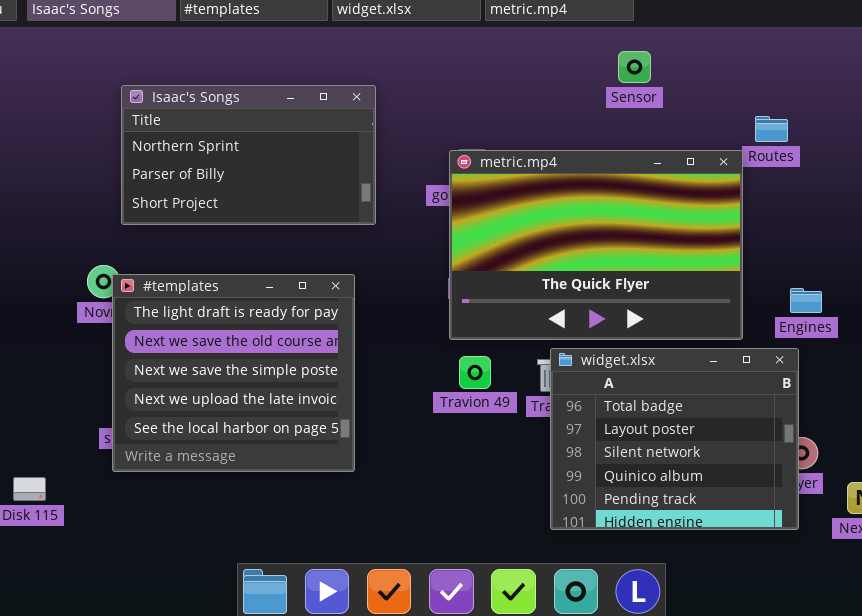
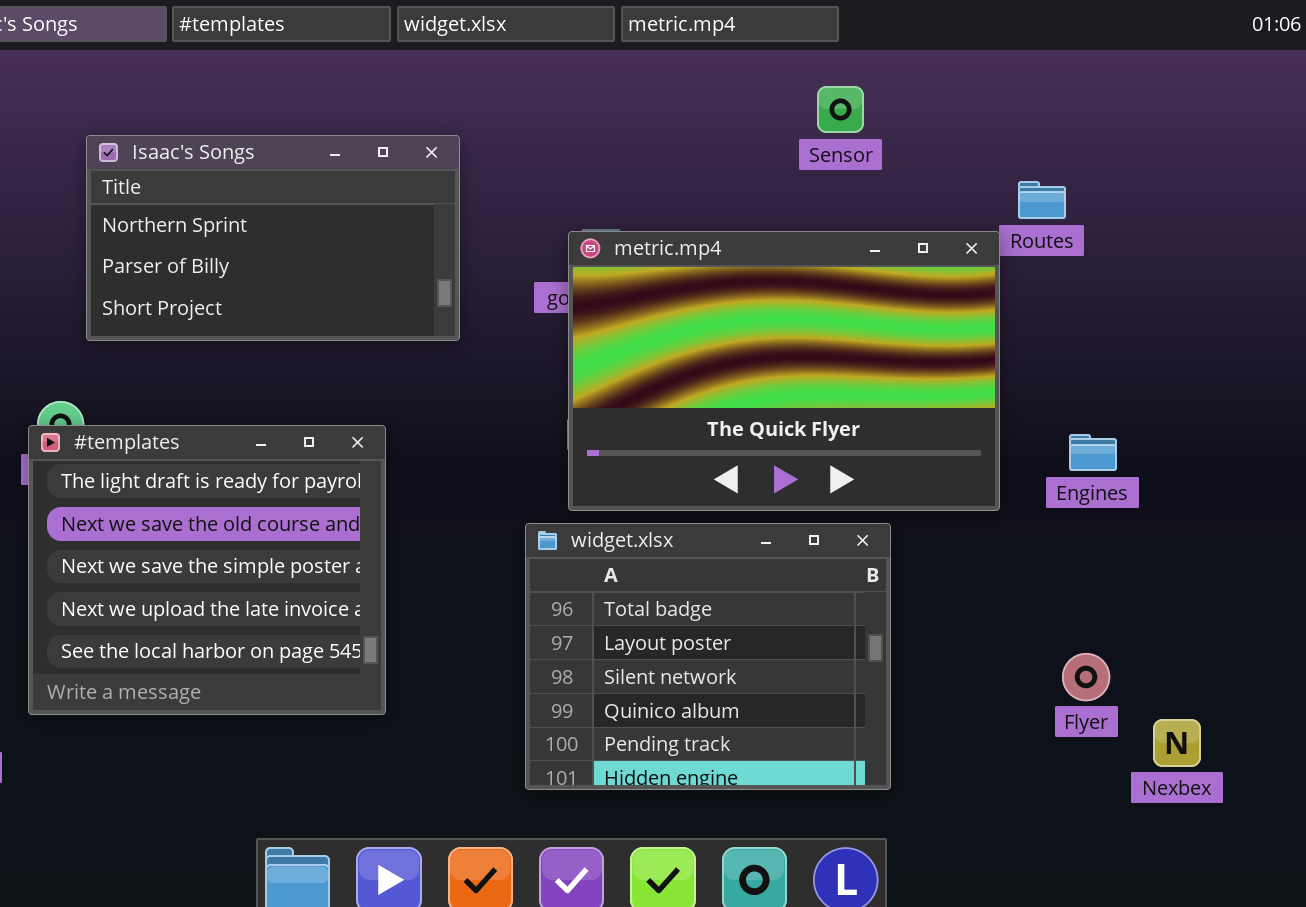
#templates: [112,274,355,472] -> [28,425,386,715], moved
widget.xlsx: [550,348,799,530] -> [525,523,891,790], moved

